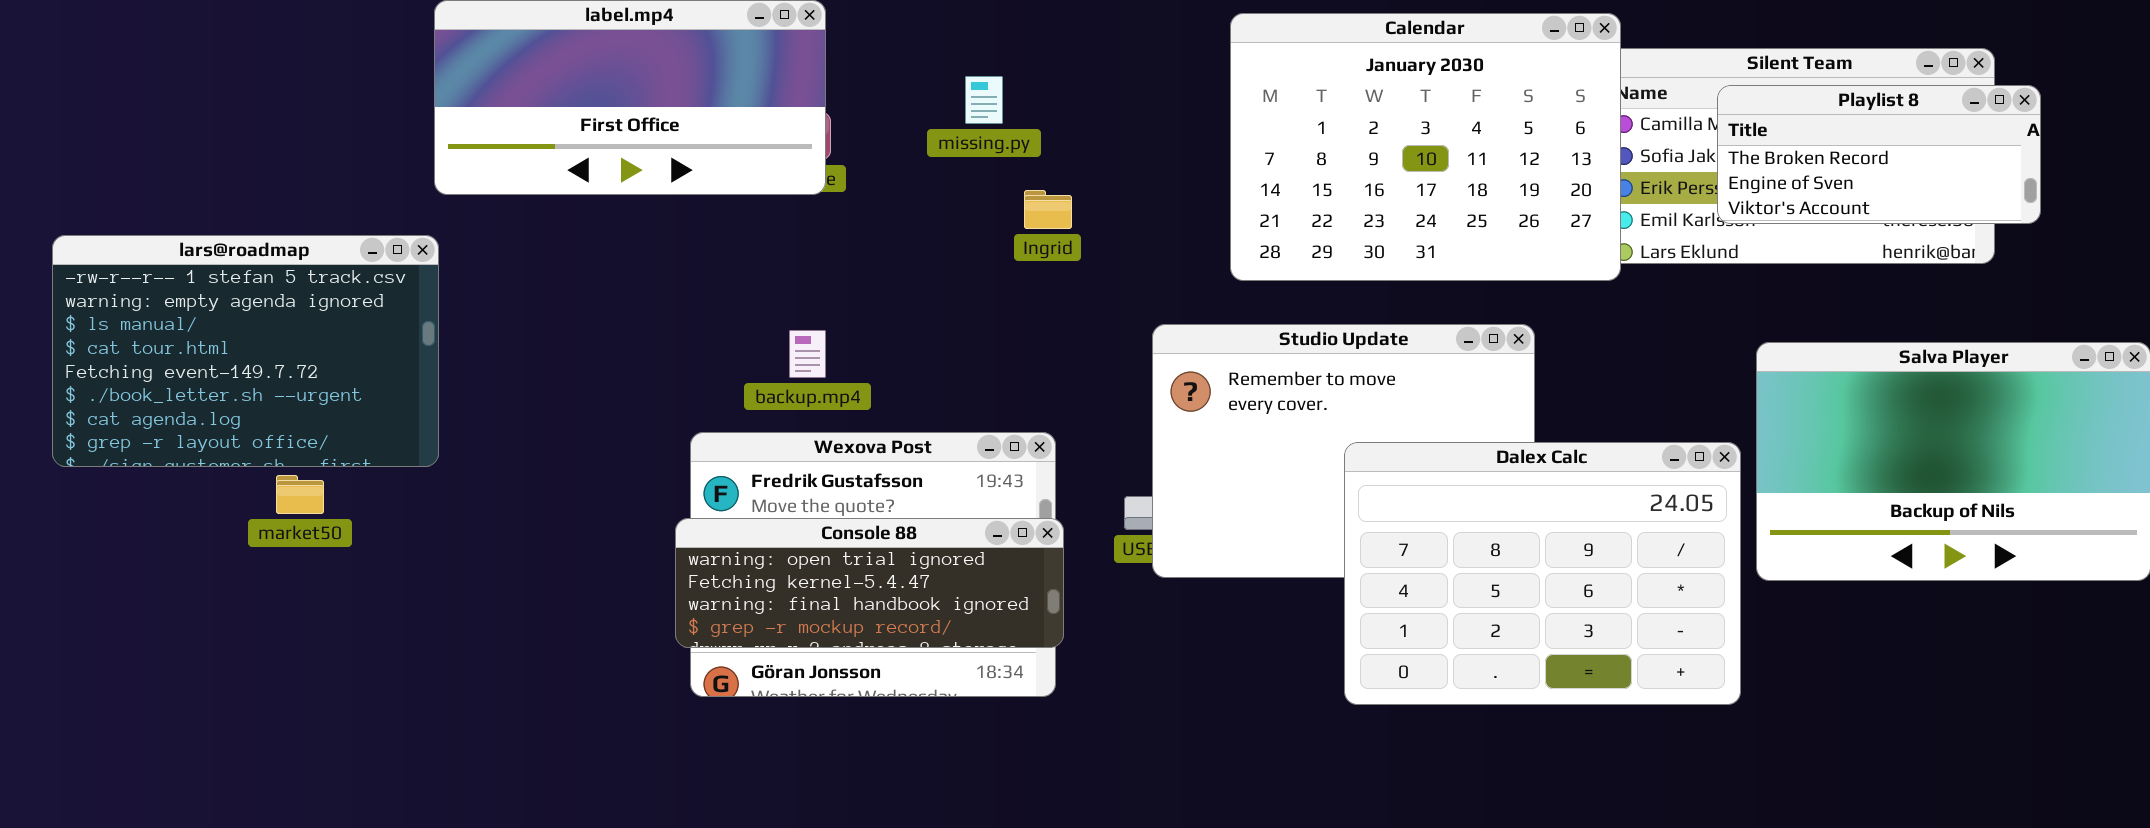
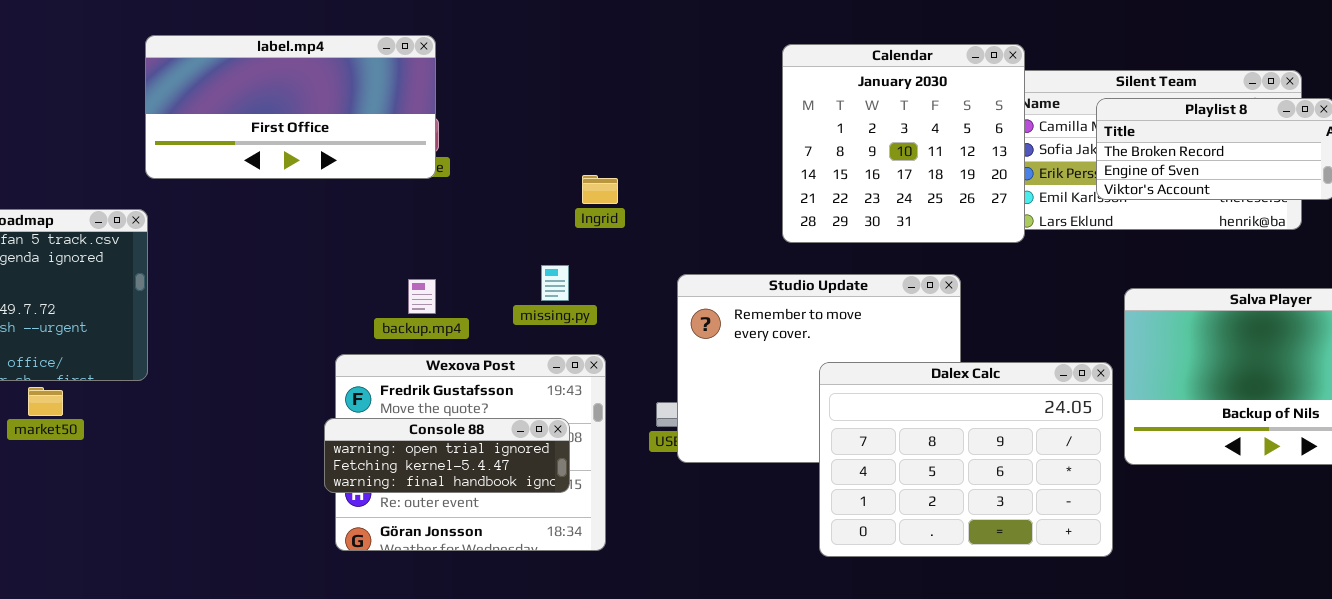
Calendar: [1230,13,1621,281] -> [782,44,1025,243], resized
missing.py: [965,76,1003,124] -> [541,265,569,301], moved
Console 88: [675,518,1064,648] -> [324,418,570,493], resized

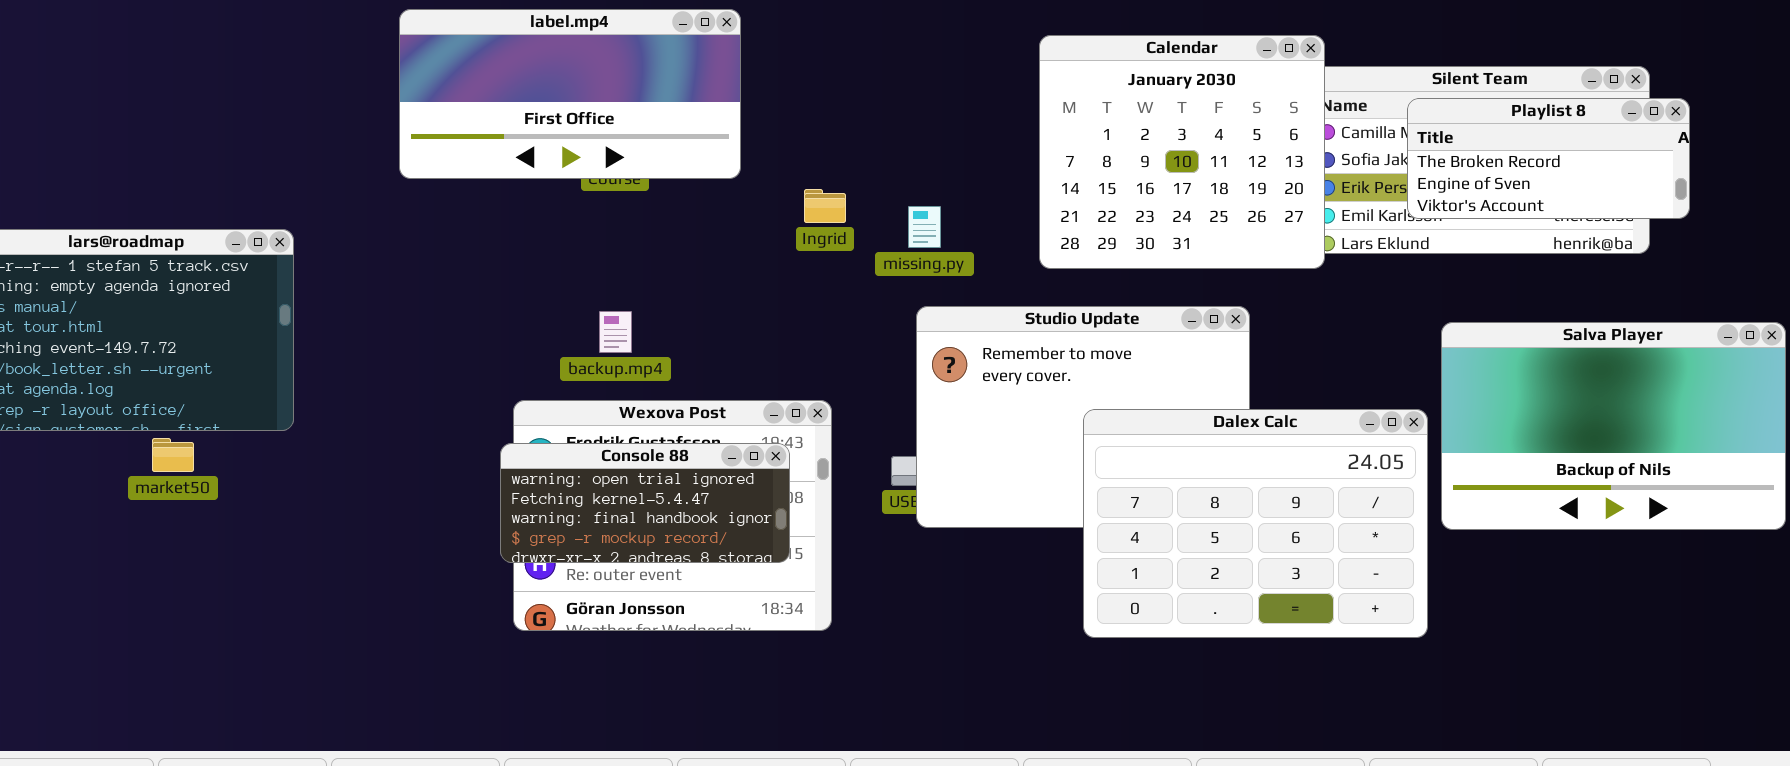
label.mp4: [145,35,436,179] -> [399,9,741,179], moved
missing.py: [541,265,569,301] -> [908,206,941,248], moved
Console 88: [324,418,570,493] -> [500,443,790,563], resized

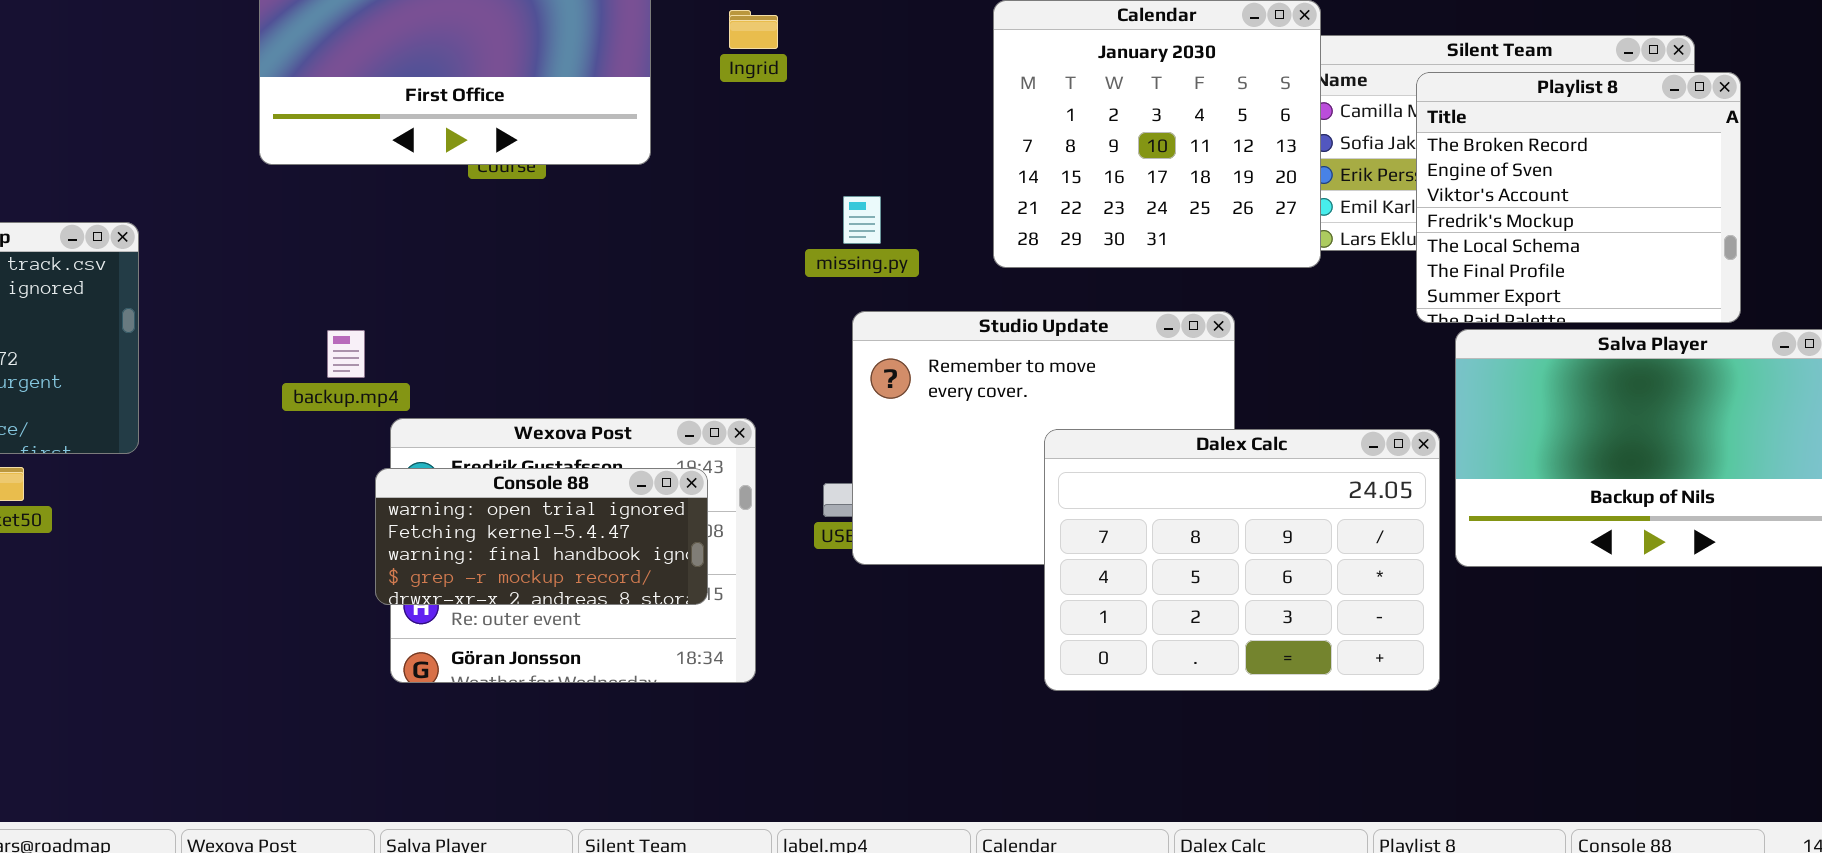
Playlist 8: [1407,98,1690,219] -> [1416,72,1741,323], resized
Ingrid: [804,189,846,223] -> [729,10,778,49], moved
backup.mp4: [599,311,632,353] -> [327,330,365,378], moved

